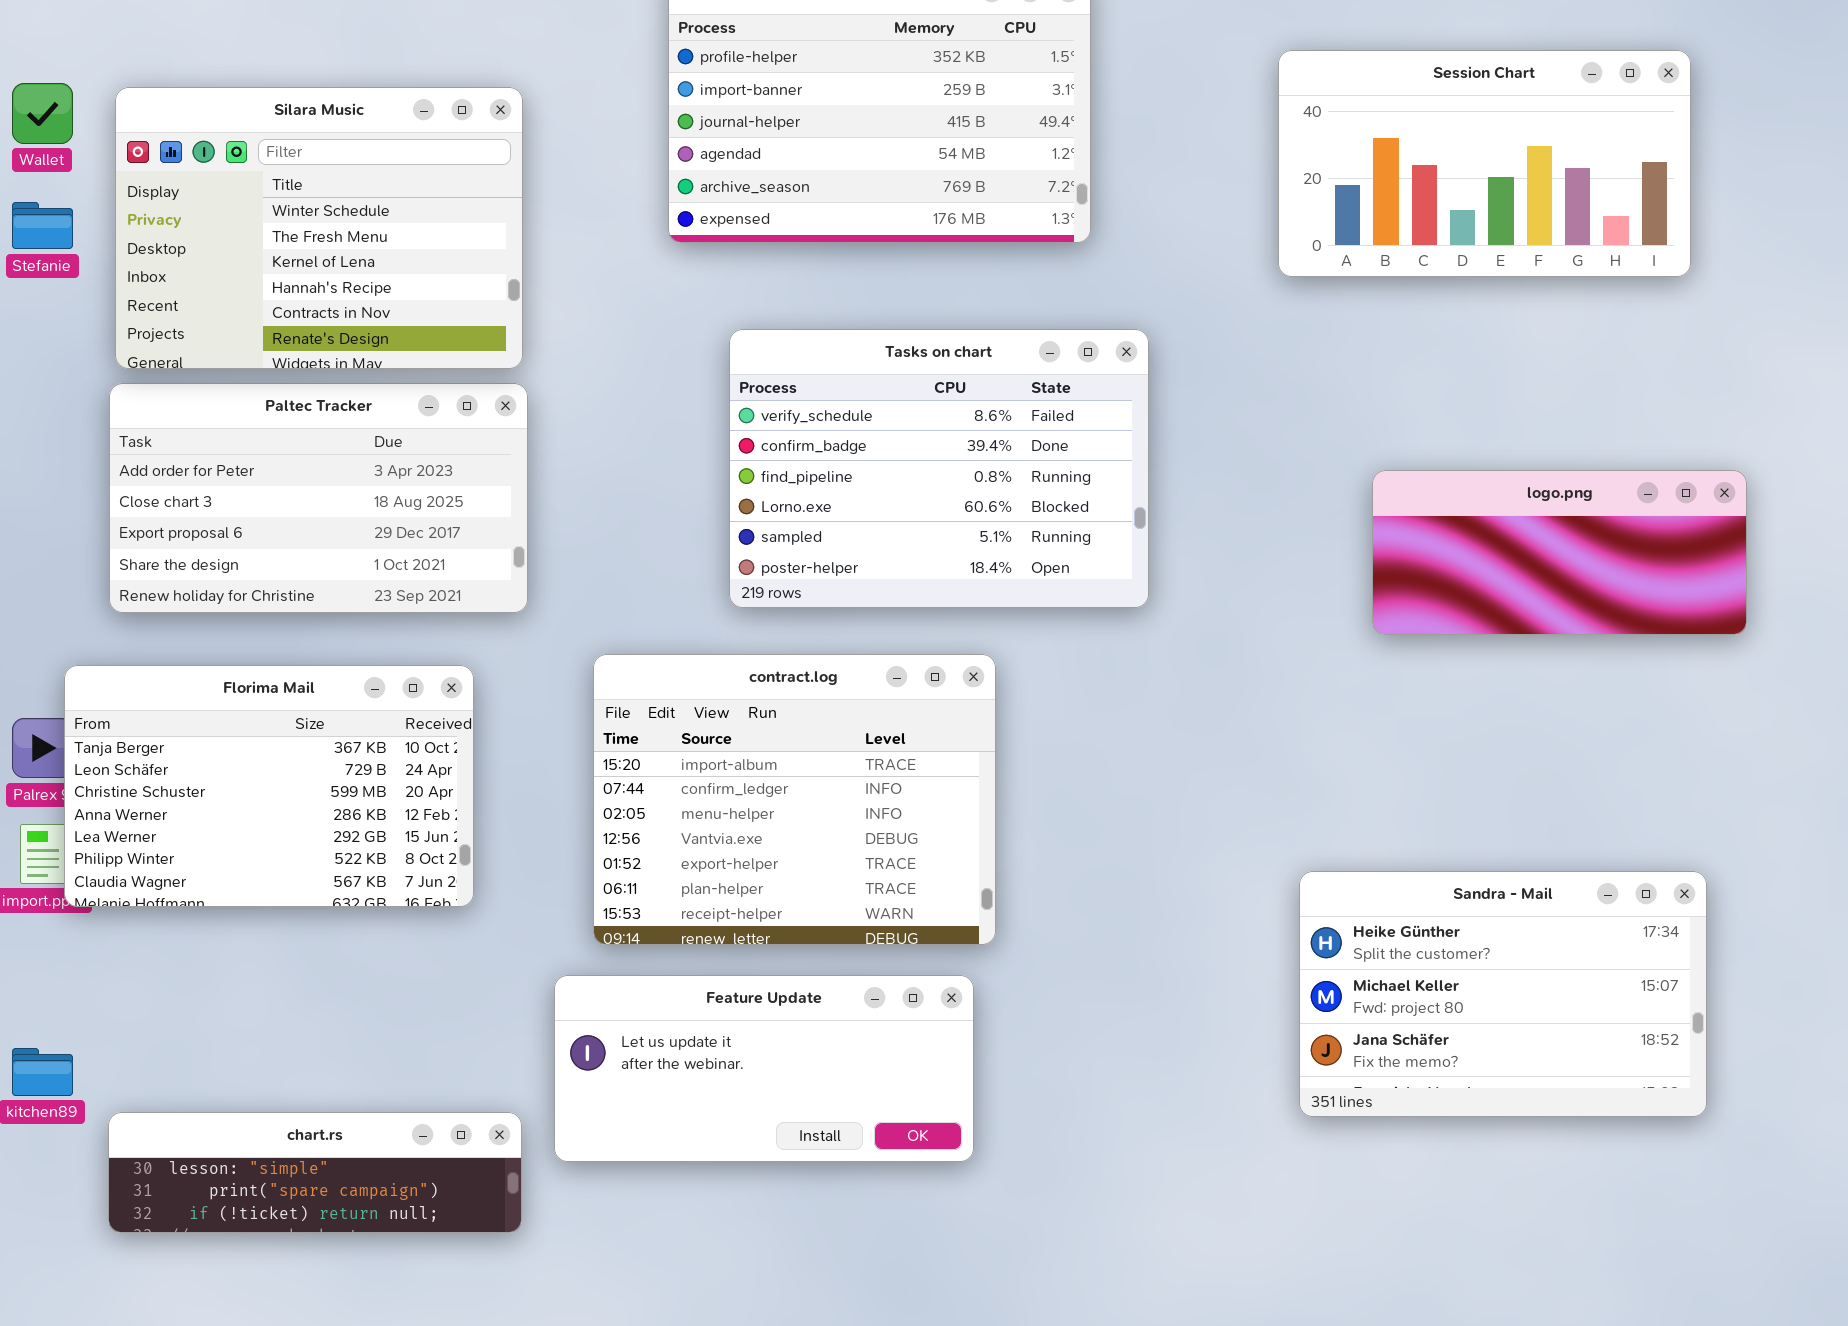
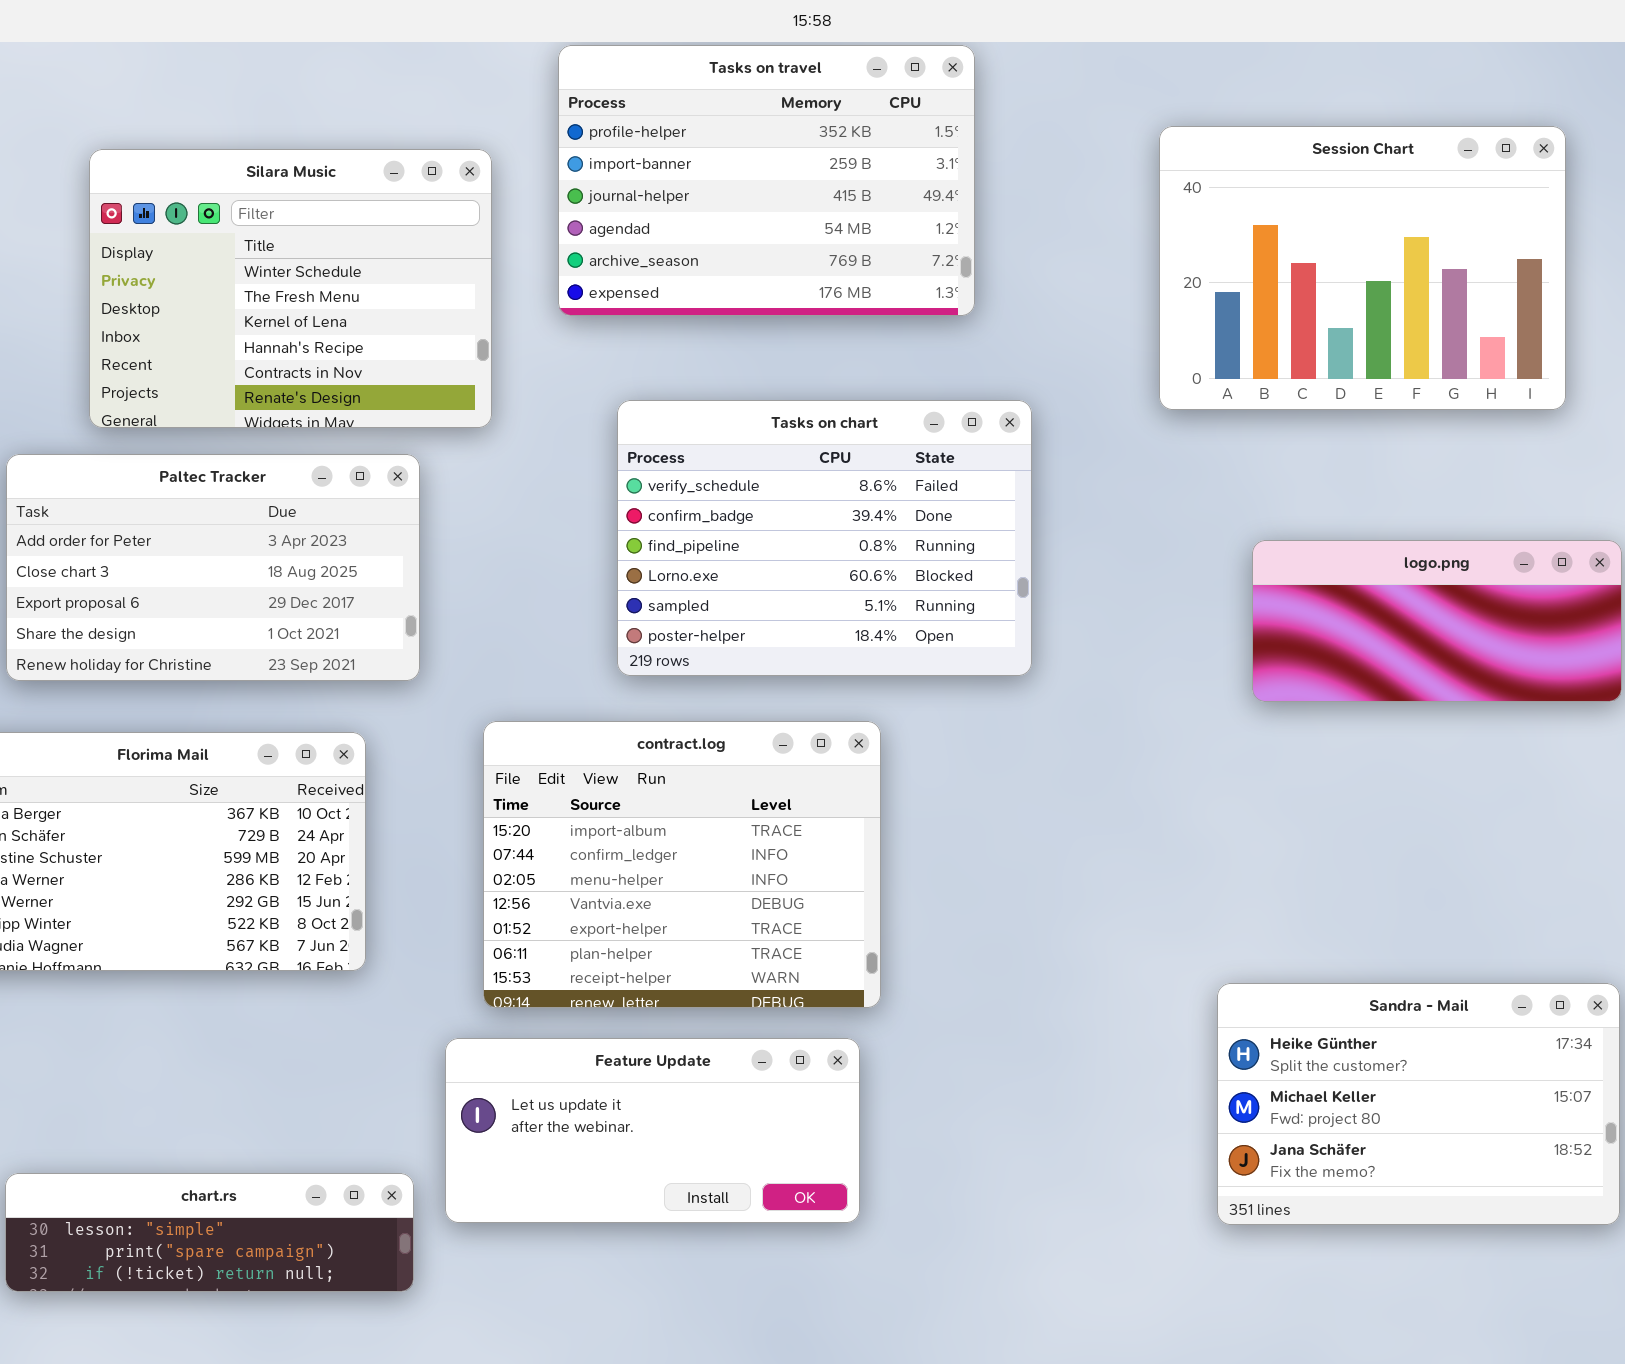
Session Chart: [1278,50,1691,277] -> [1159,126,1566,410], resized
Silara Music: [115,87,523,369] -> [89,149,492,428], moved
Sandra - Mail: [1299,871,1707,1117] -> [1217,983,1620,1225], moved

